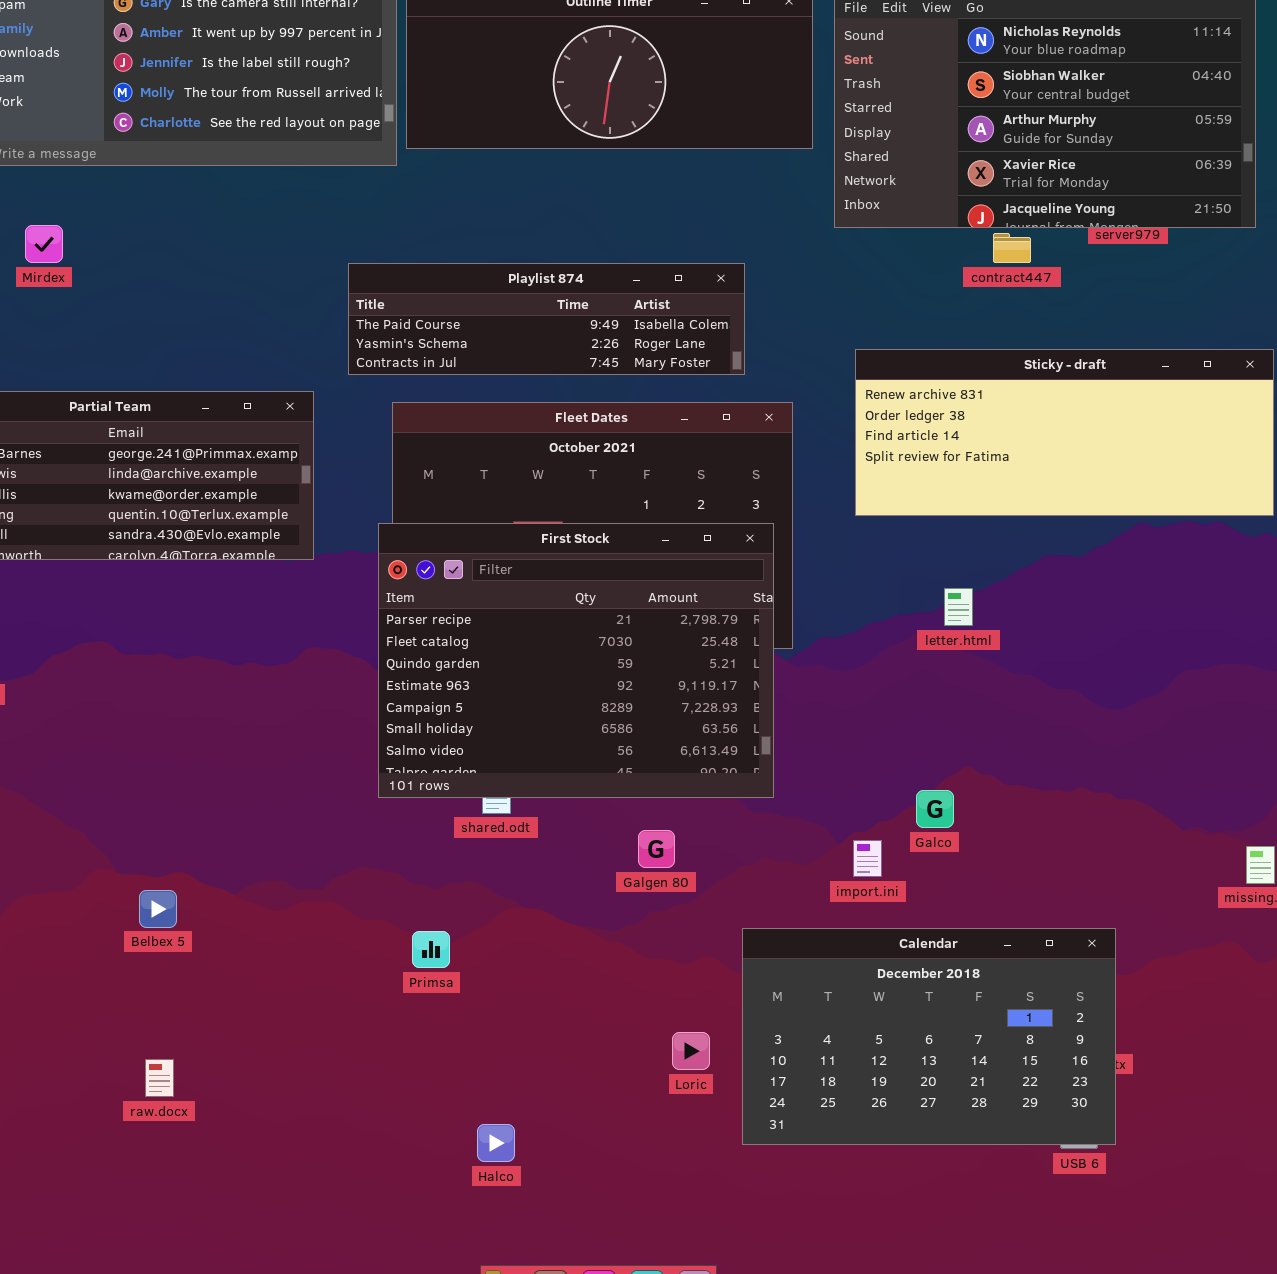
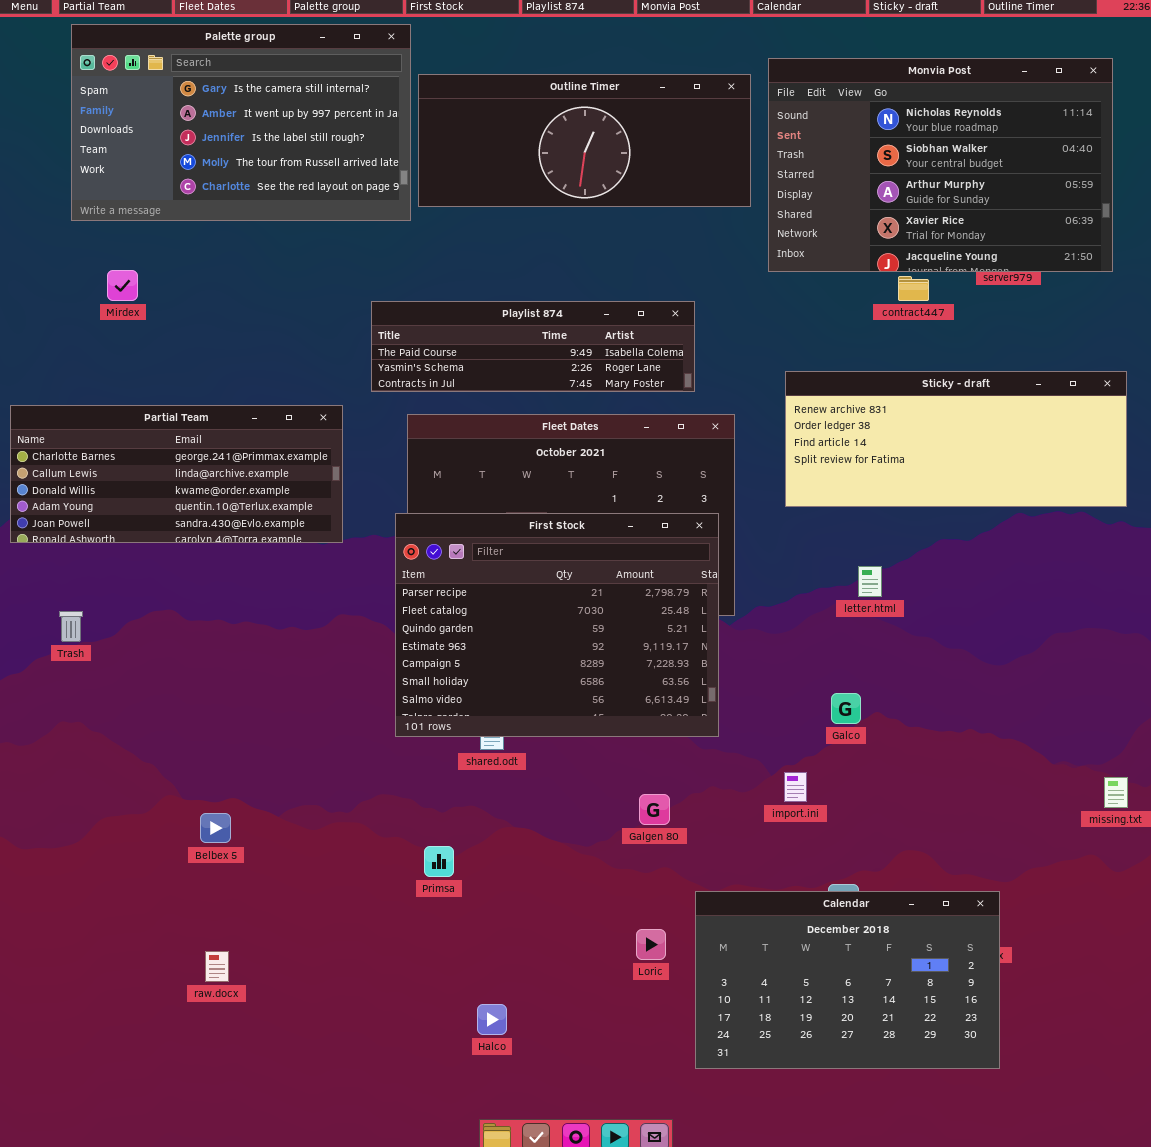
Galco: [916,790,954,828] -> [831,693,861,724], moved
Galgen 80: [638,830,675,868] -> [639,794,670,825], moved
Calendar: [742,928,1116,1145] -> [695,891,1000,1069], moved

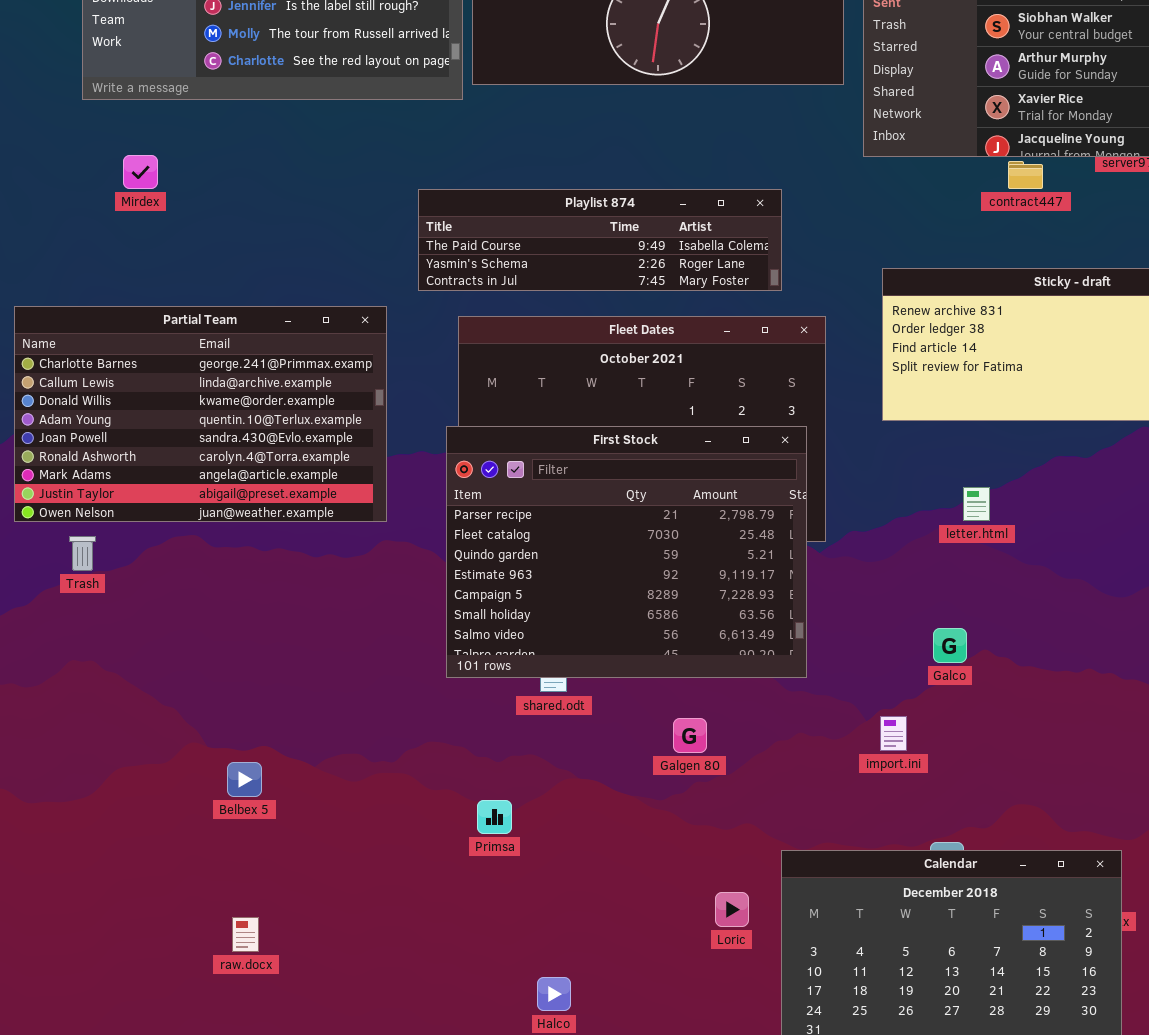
Partial Team: [10,405,343,543] -> [14,306,387,522], resized
Galgen 80: [639,794,670,825] -> [673,718,707,753], moved

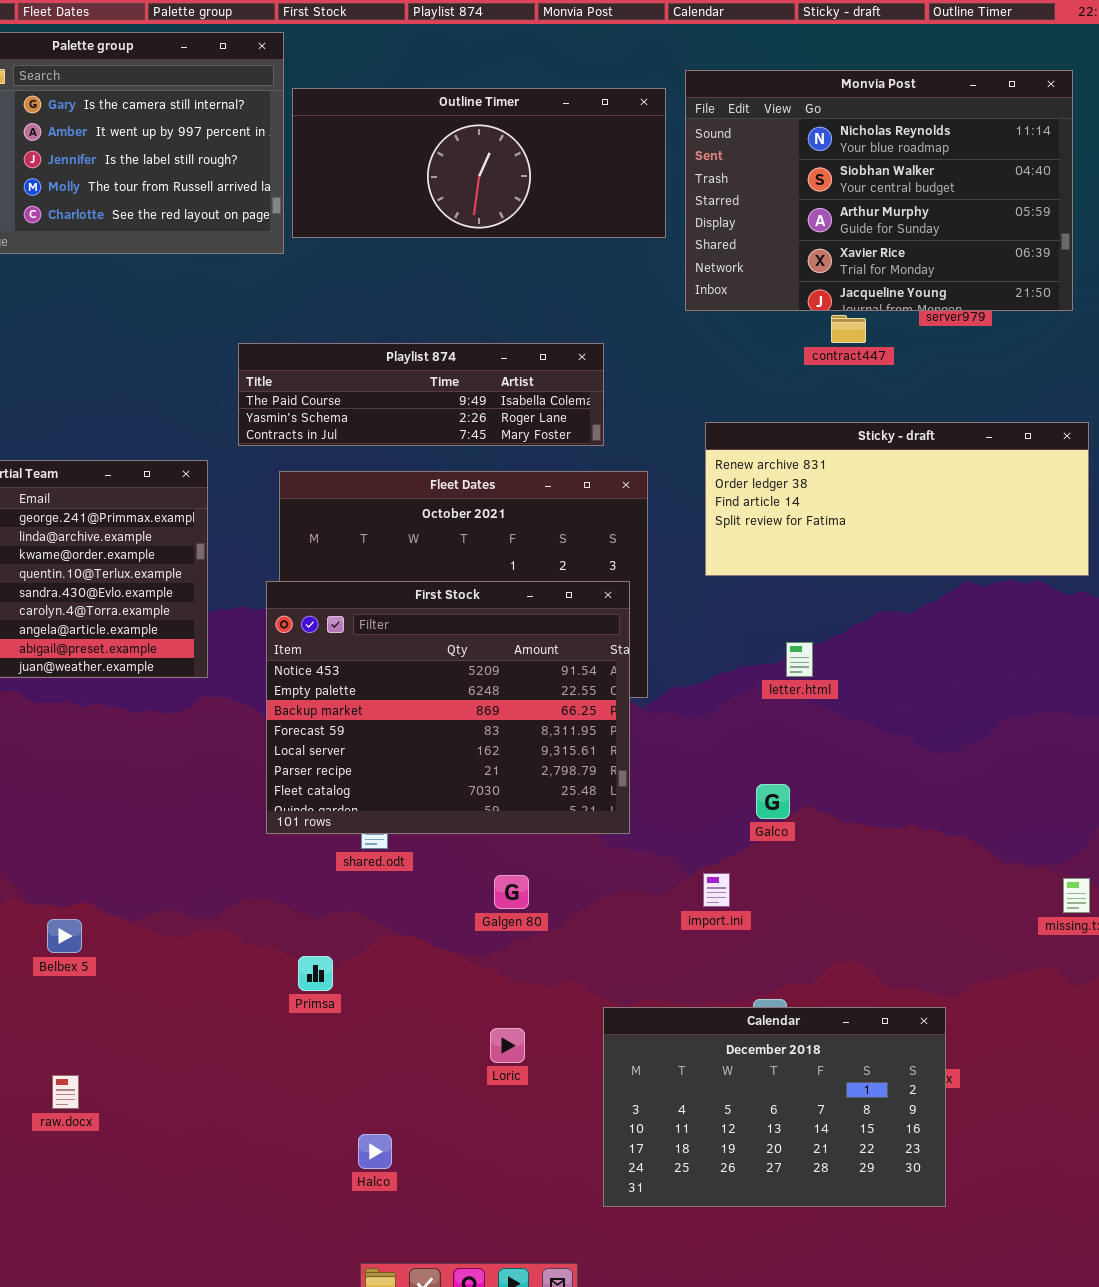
First Stock: [446,426,807,678] -> [266,581,630,834], scrolled up 5 rows
Loric: [715,892,749,927] -> [490,1028,525,1063], moved

